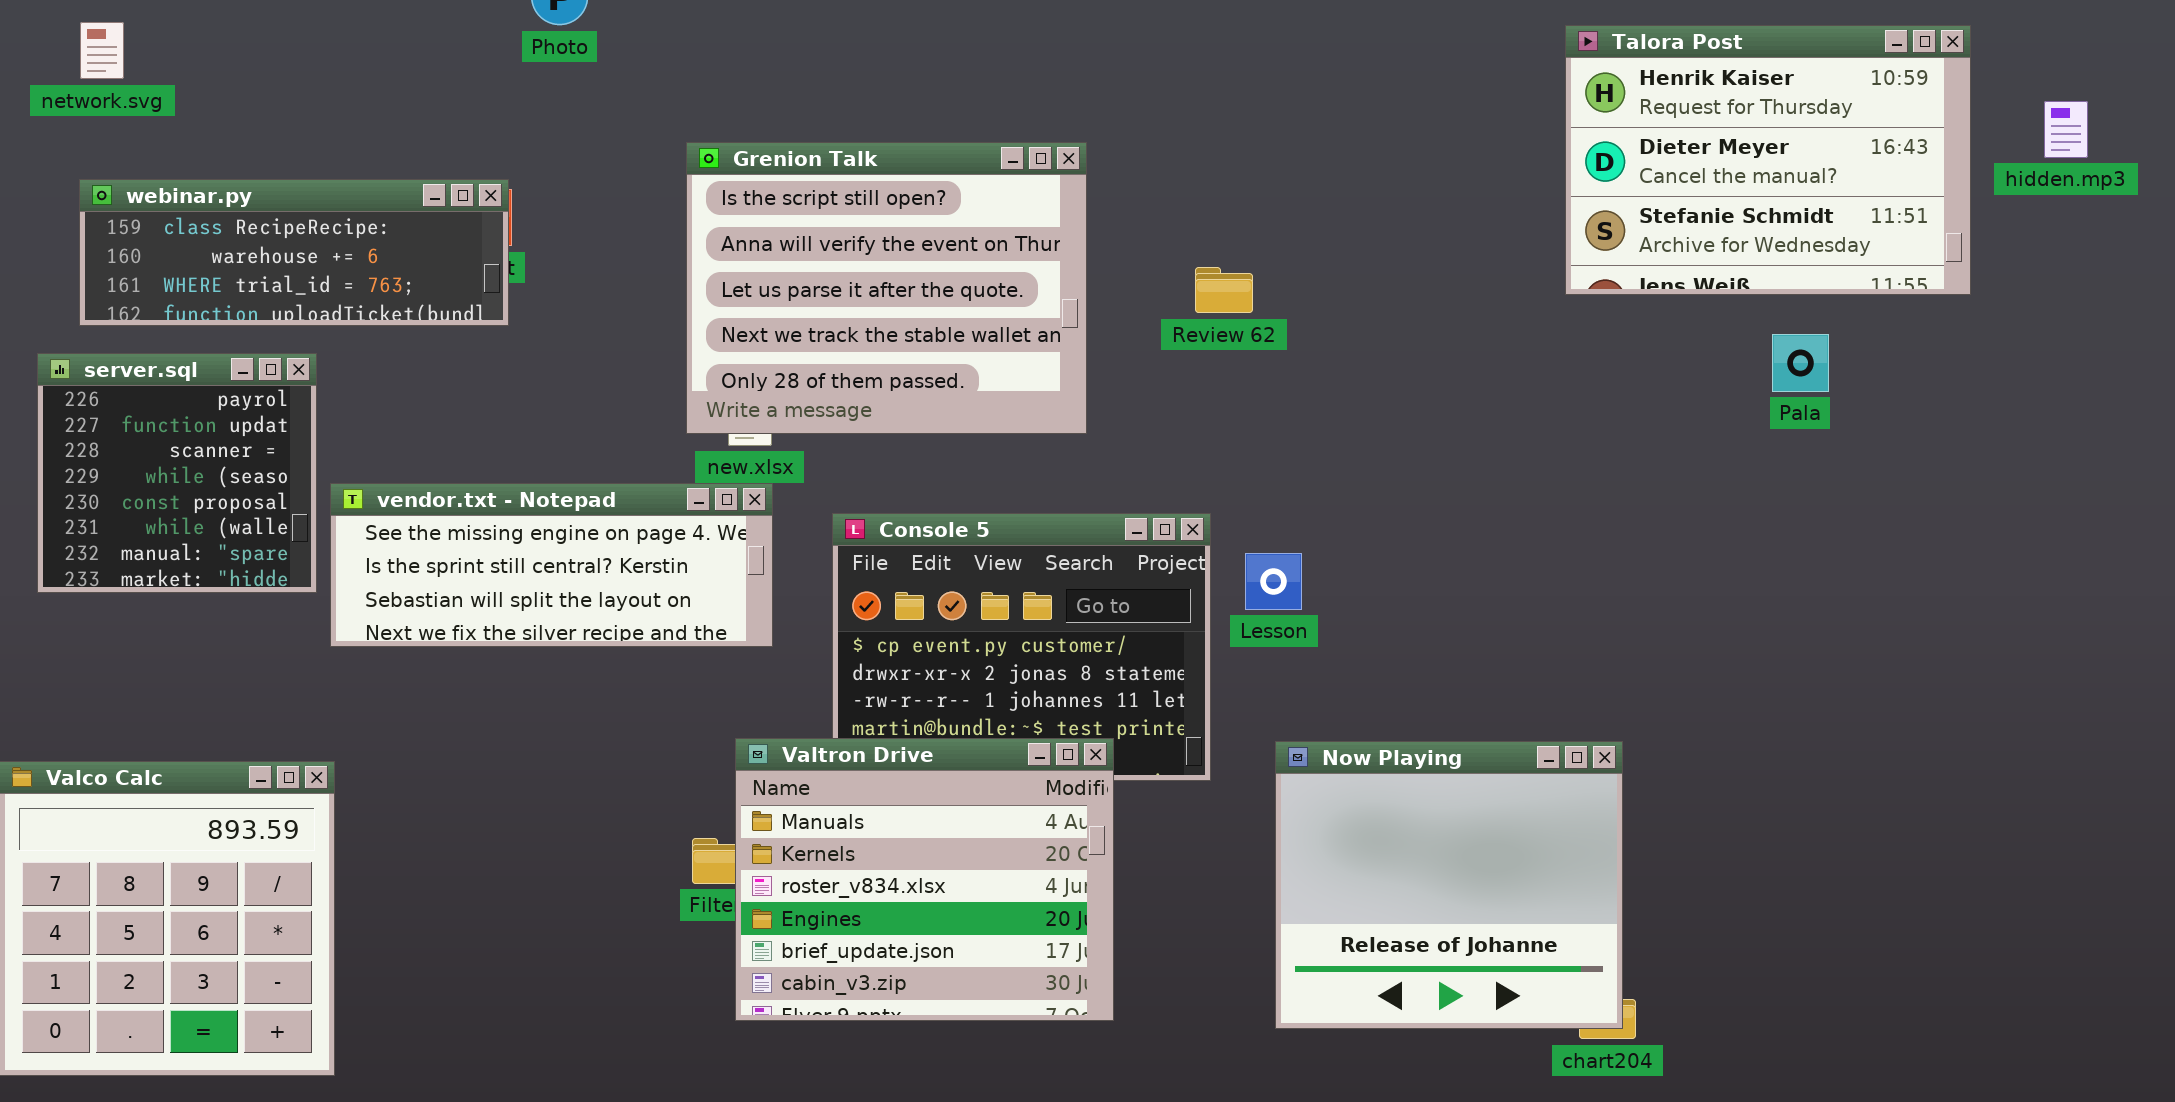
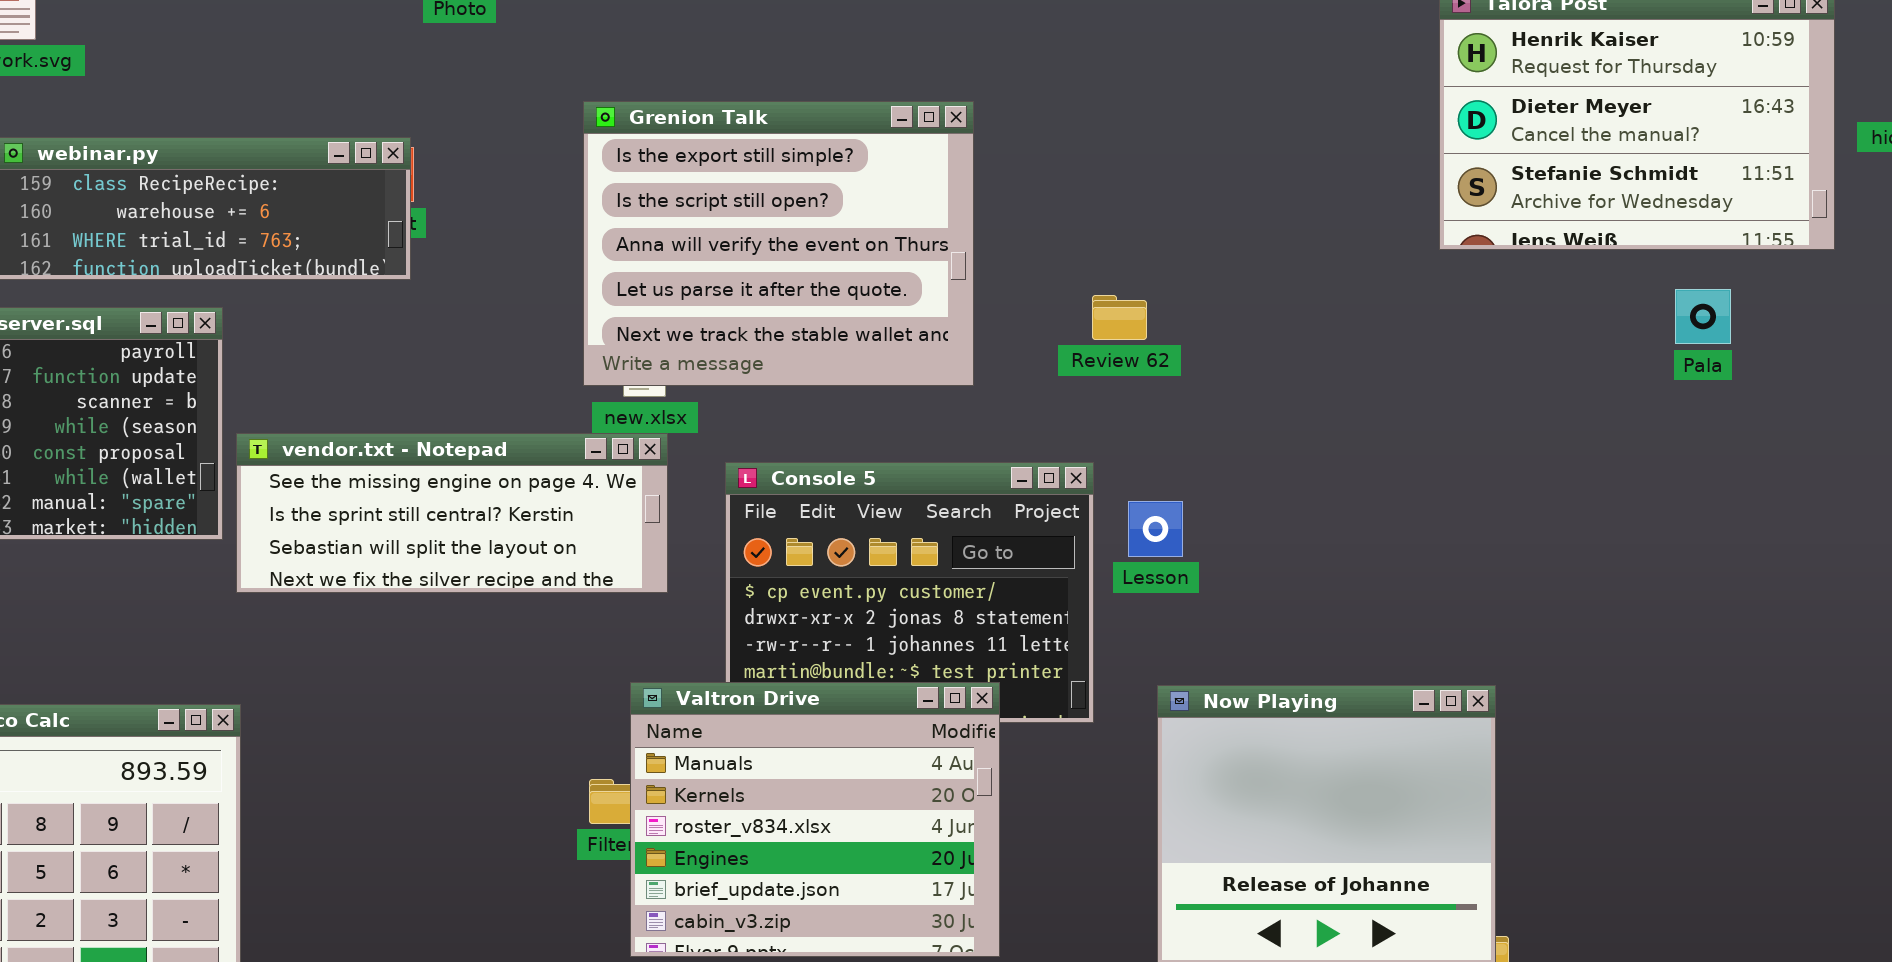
Grenion Talk: [686,142,1087,434] -> [583,101,974,386], scrolled up 1 row
Review 62: [1195,267,1253,313] -> [1092,295,1147,340], moved
Pala: [1772,334,1829,392] -> [1675,289,1731,344], moved

